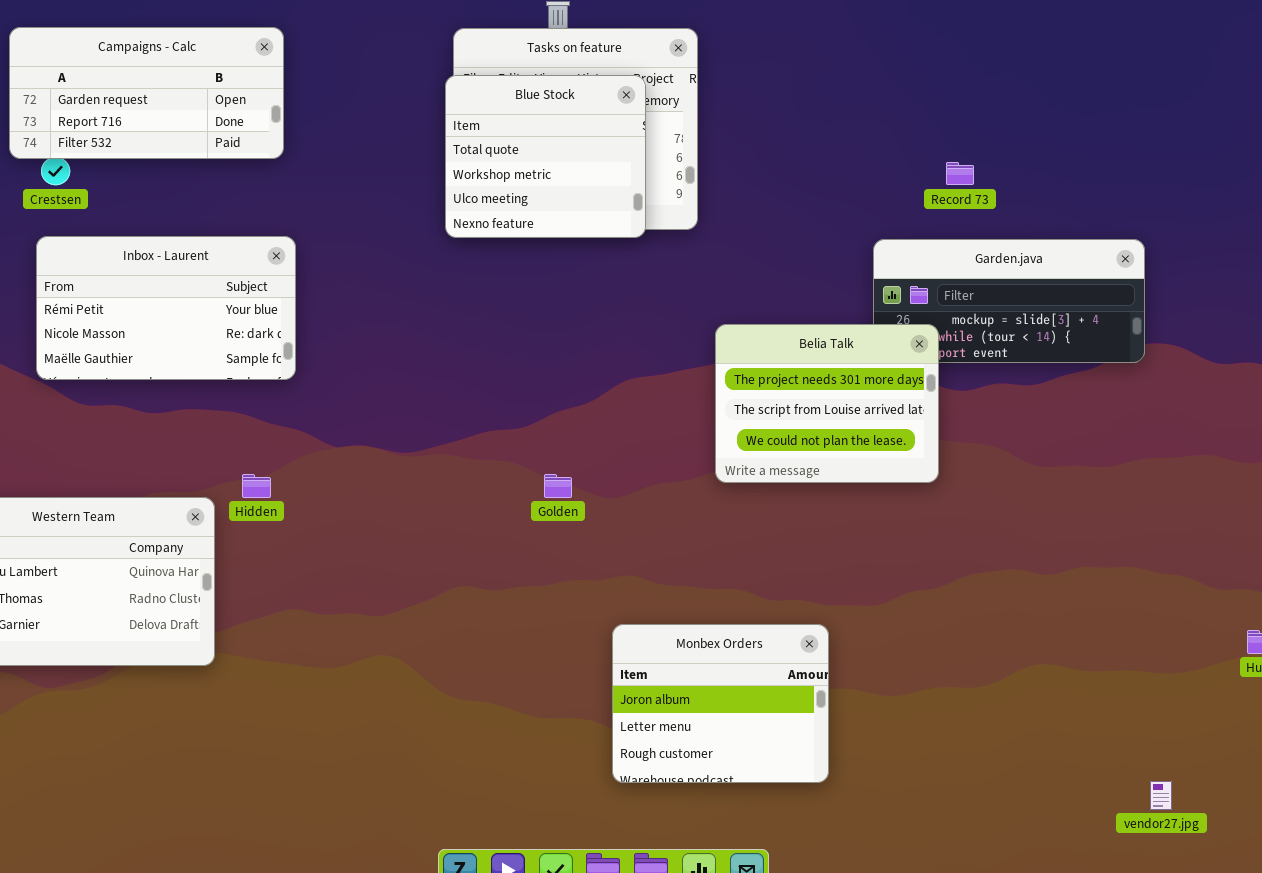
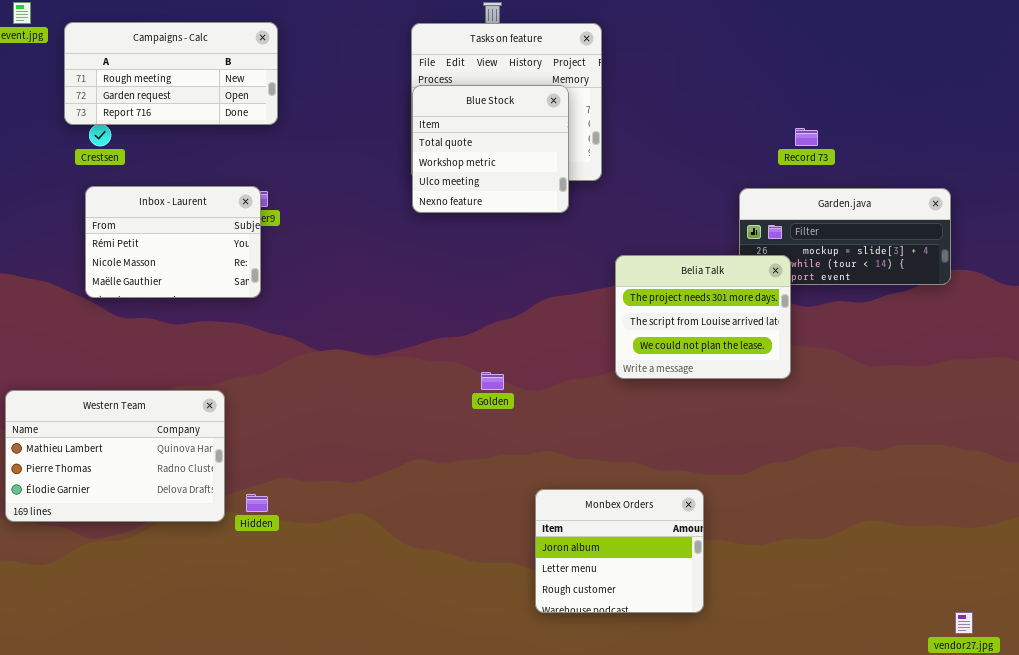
Campaigns - Calc: [9,27,284,159] -> [64,22,278,125], scrolled up 1 row
Blue Stock: [445,75,646,238] -> [412,85,569,213], moved
Inbox - Laurent: [36,236,296,380] -> [85,186,261,298], resized
Hidden: [242,474,271,498] -> [246,494,268,512], moved

